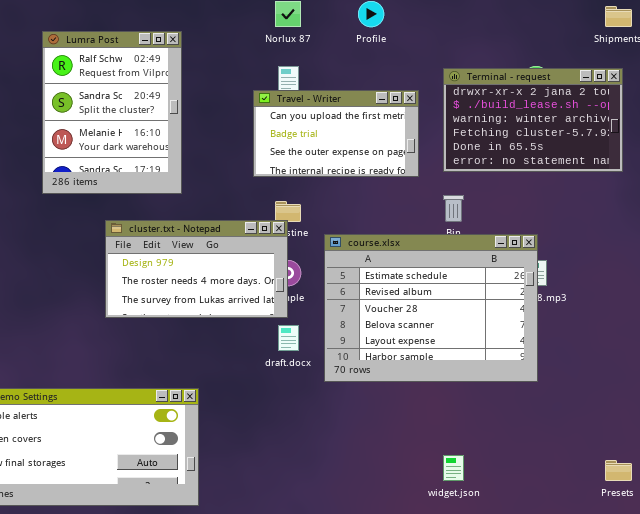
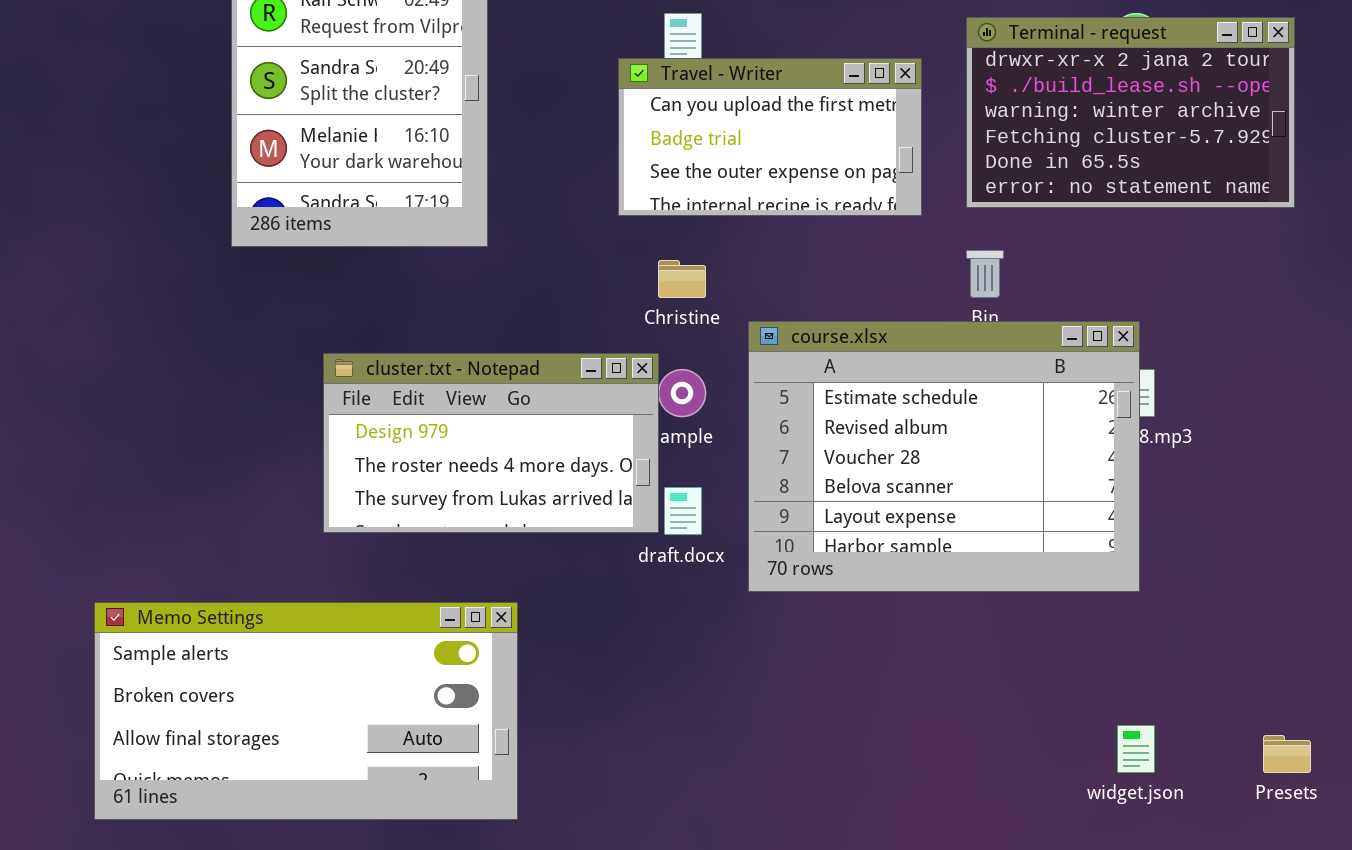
cluster.txt - Notepad: [105,220,288,318] -> [323,353,659,533], moved
widget.json: [443,455,464,481] -> [1117,725,1155,773], moved

